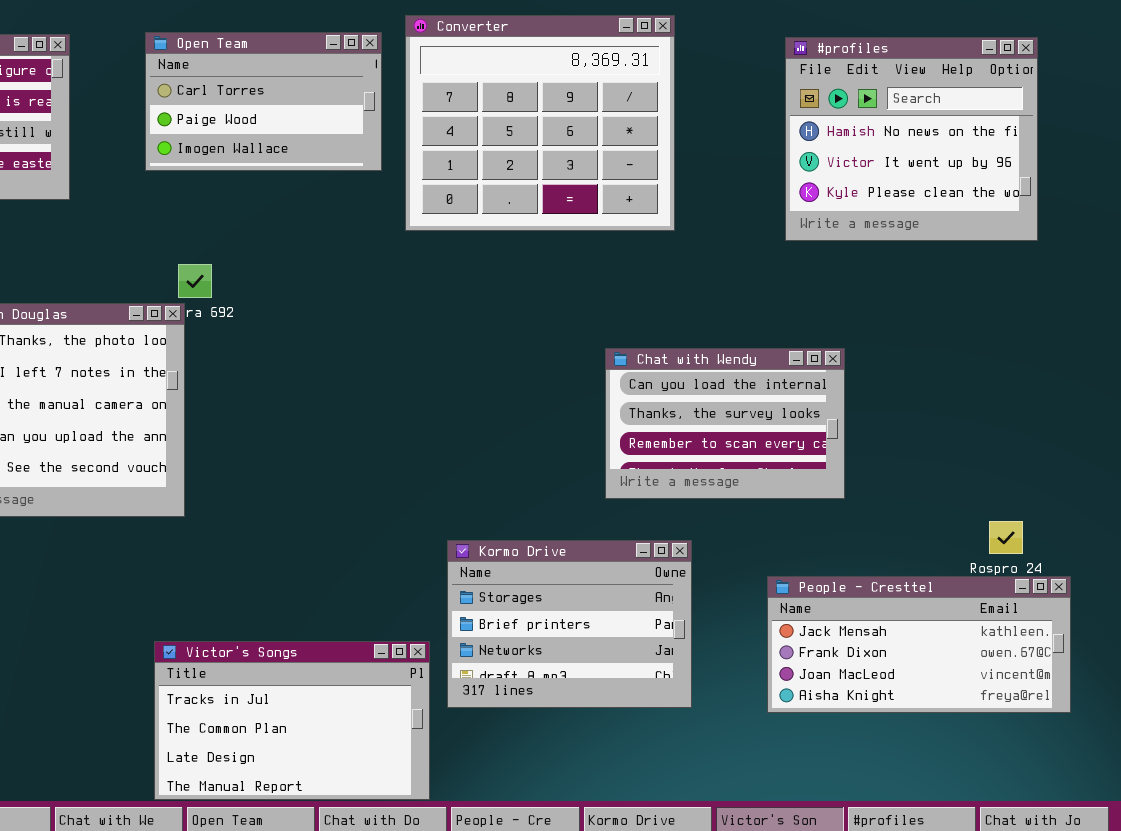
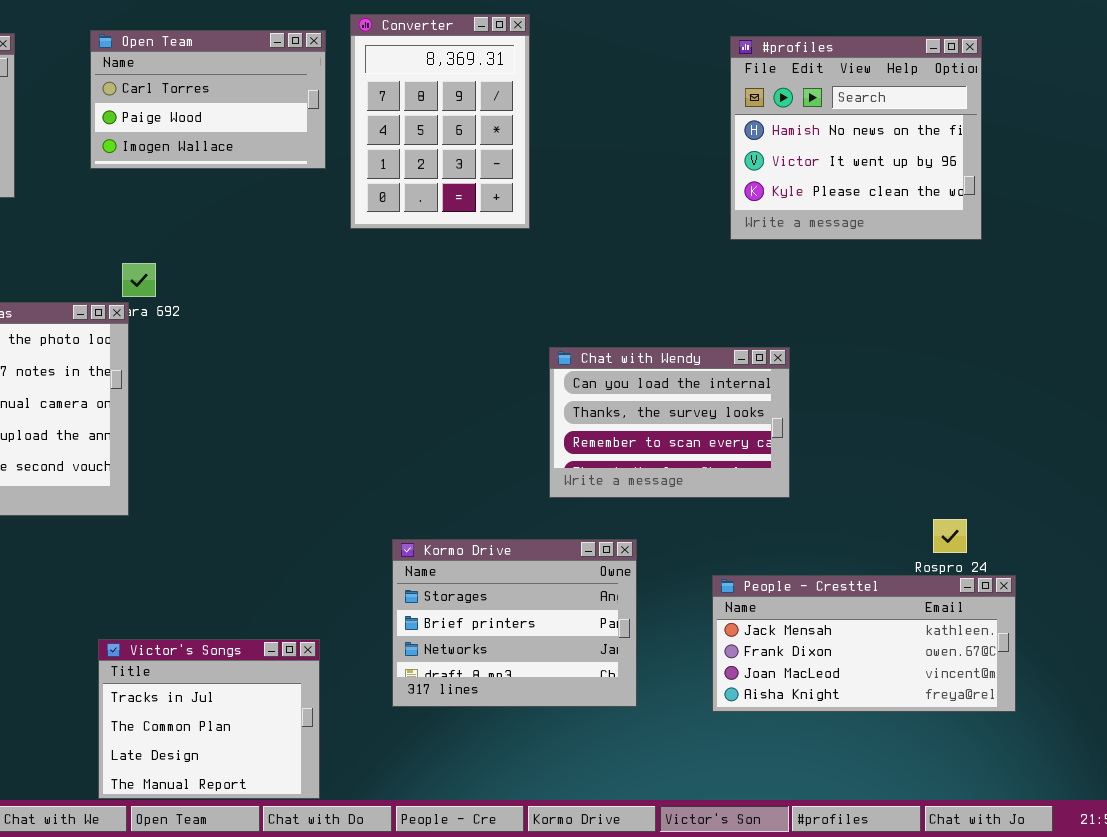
Converter: [405,15,675,231] -> [350,14,530,229], resized
Victor's Songs: [154,641,430,800] -> [98,639,320,799], resized

